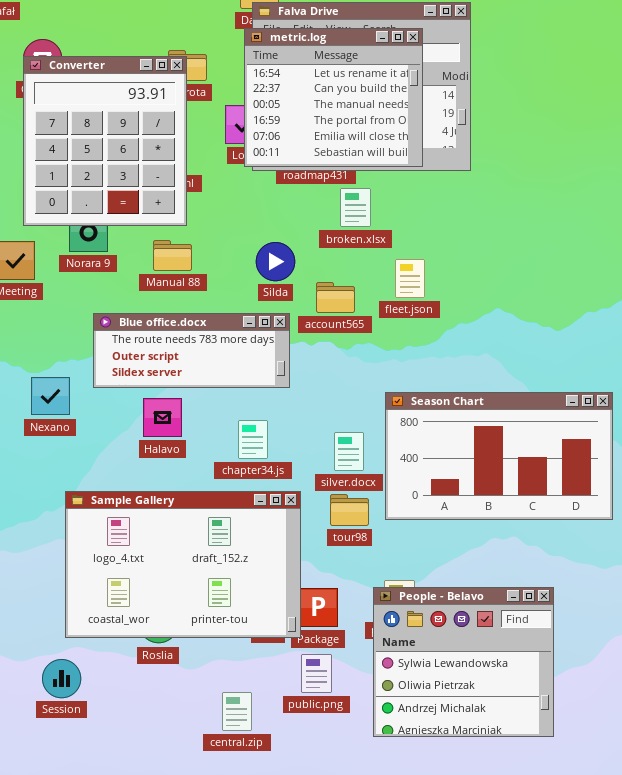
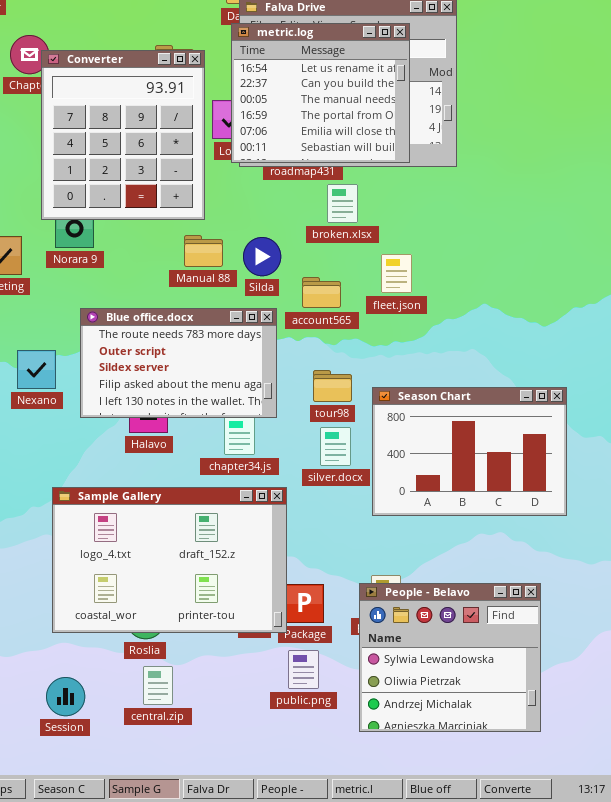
Converter: [23,56,187,226] -> [41,50,205,220], moved
Manual 88: [153,240,192,271] -> [184,235,223,267], moved
Blue office.docx: [93,313,290,388] -> [80,308,277,418], resized
Nexano: [31,377,70,415] -> [17,350,56,389], moved
Season Chart: [385,392,613,520] -> [372,387,567,516], resized
tour98: [330,494,369,526] -> [313,370,352,402], moved
Session: [42,659,81,698] -> [46,677,85,716], moved
central.zip: [222,692,252,731] -> [143,666,173,705], moved

